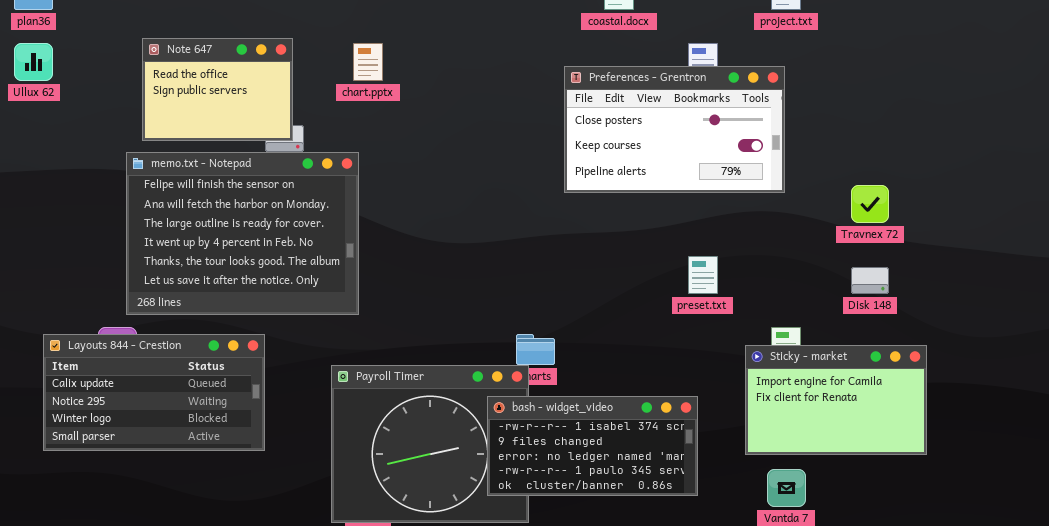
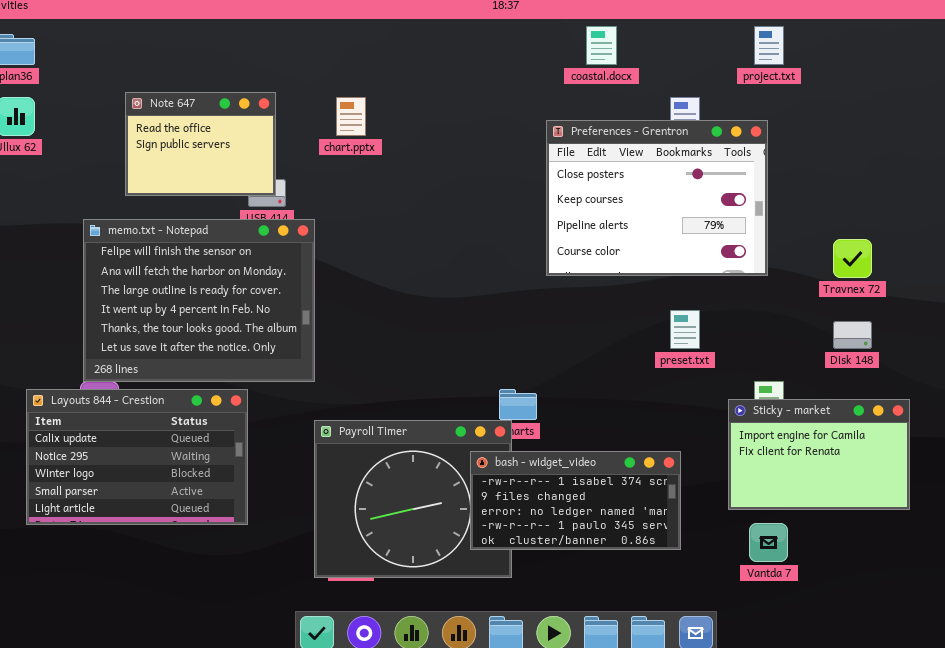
Preferences - Grentron: [564,66,785,193] -> [546,120,768,276], resized
memo.txt - Notepad: [126,152,359,315] -> [83,219,315,382], moved
Layouts 844 - Crestion: [43,334,265,451] -> [26,389,248,525], resized

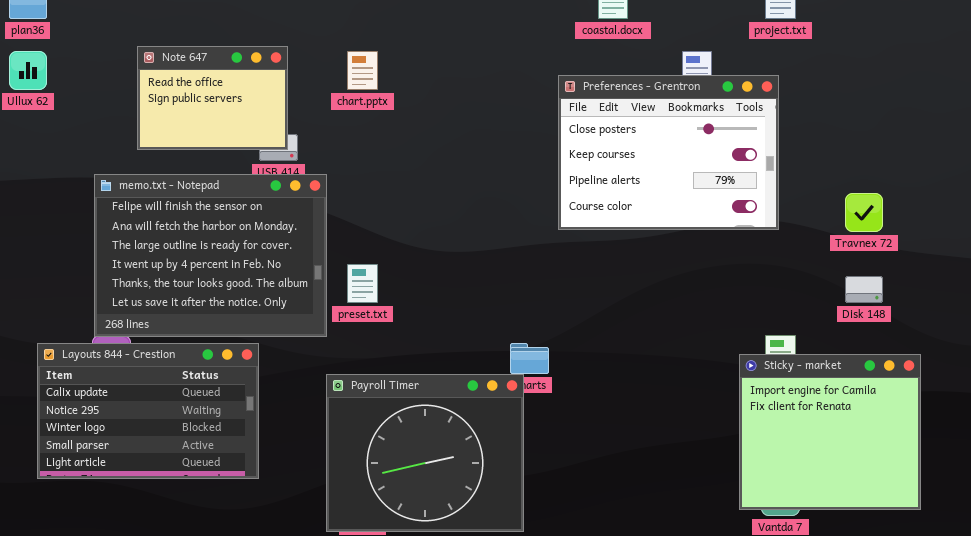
preset.txt: [670,310,700,349] -> [347,264,378,303], moved
Sticky - market: [728,399,910,510] -> [739,354,921,510], resized
bash - widget_video: [470,451,681,550] -> none, closed

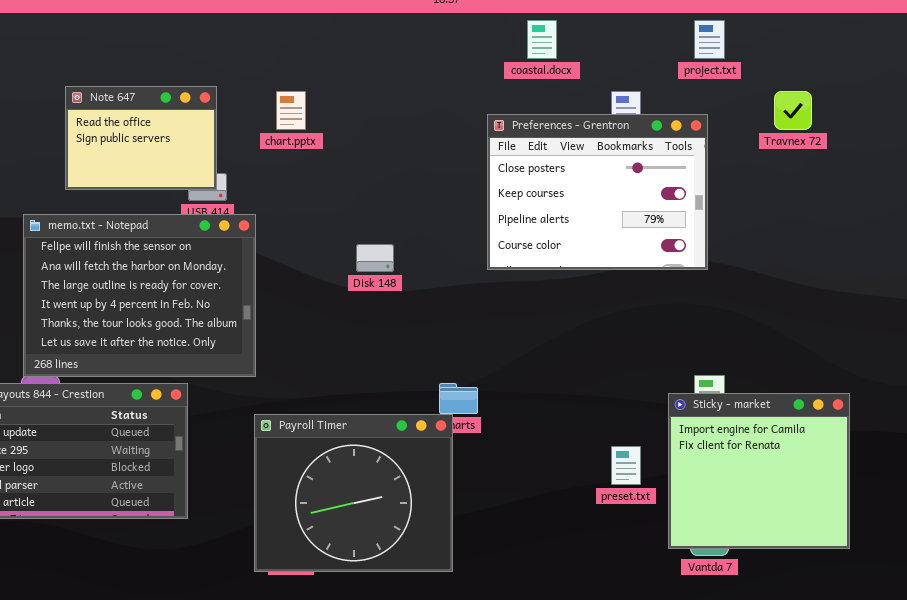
Travnex 72: [845,193,883,232] -> [774,91,812,130], moved
preset.txt: [347,264,378,303] -> [611,446,641,485], moved
Disk 148: [845,276,883,303] -> [356,244,394,272], moved

